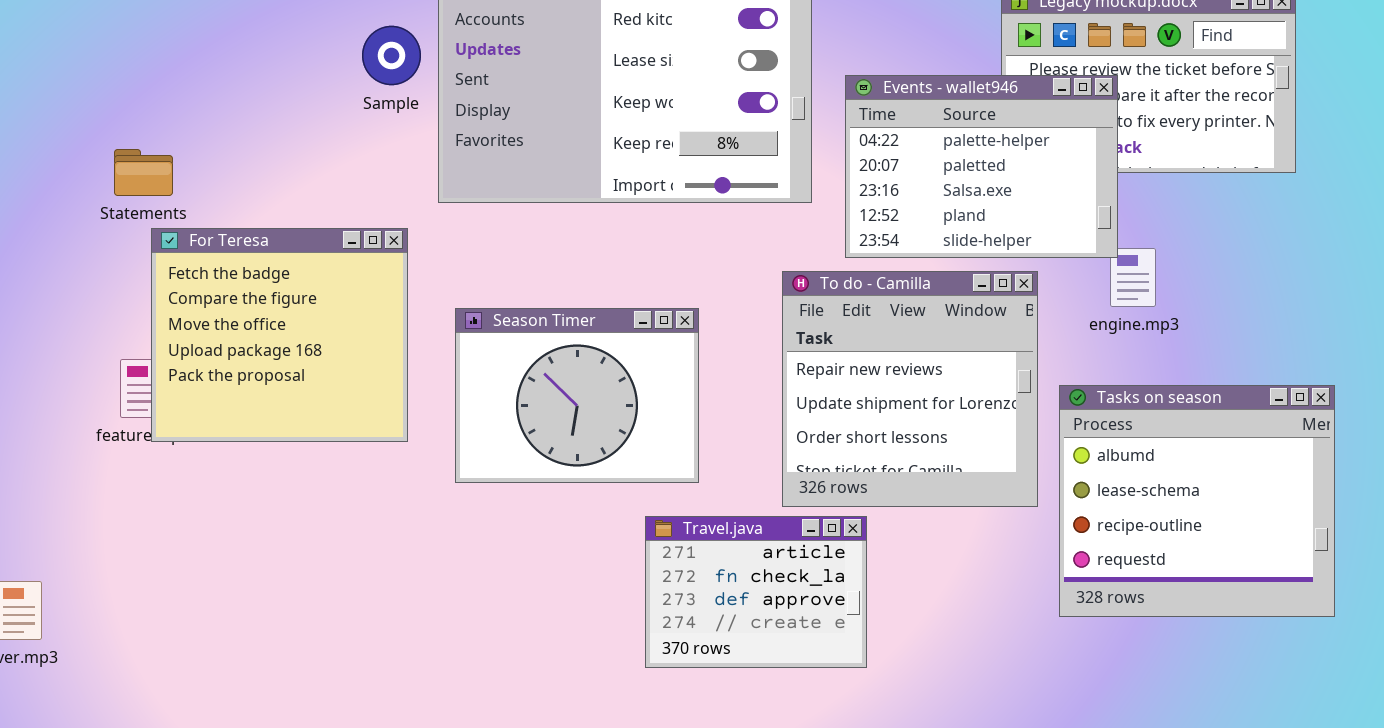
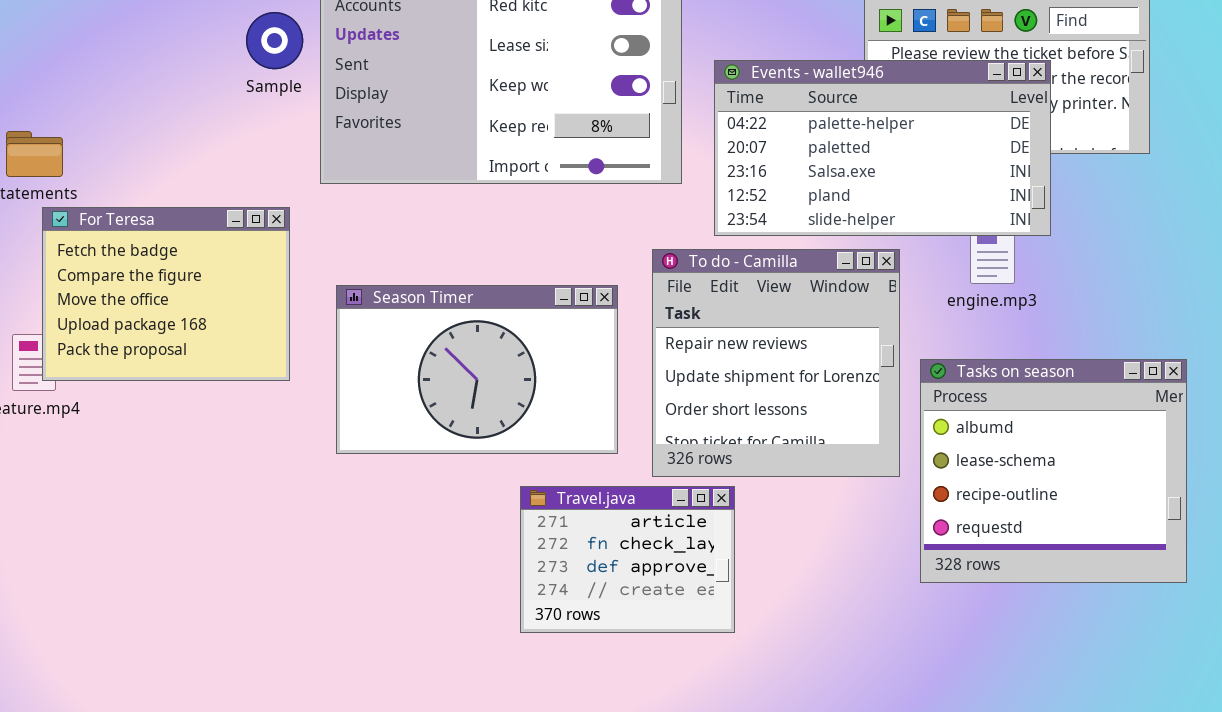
Events - wallet946: [845,75,1118,258] -> [714,60,1051,236], resized
For Teresa: [151,228,408,442] -> [42,207,290,381], resized
Season Timer: [455,308,699,483] -> [336,285,618,454], resized

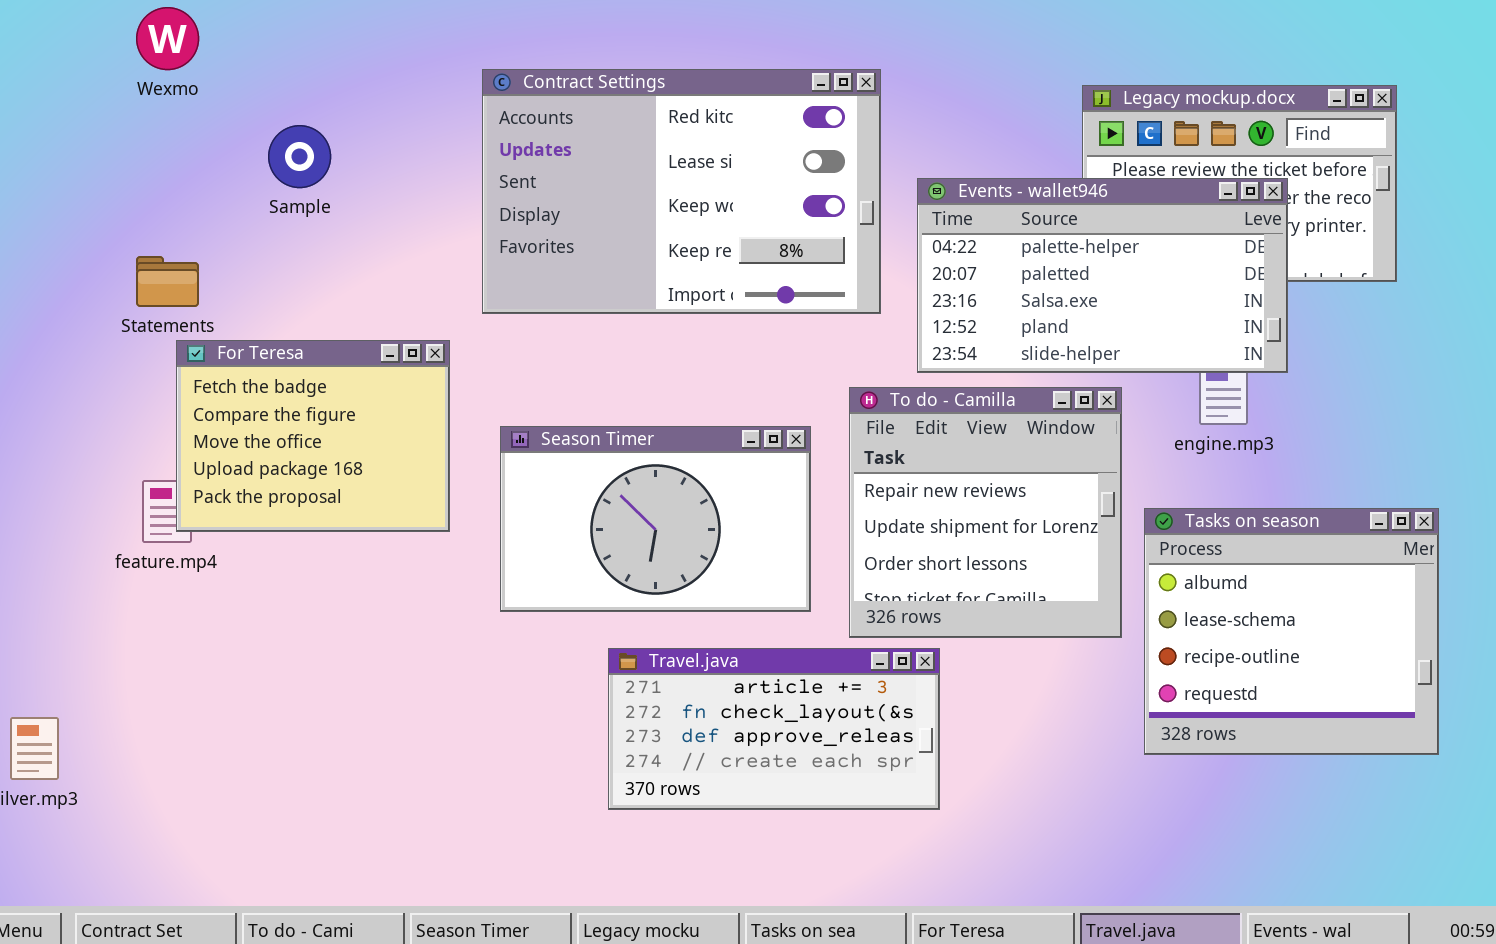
Sample: [246,12,303,69] -> [268,125,331,188], moved
Travel.java: [520,486,735,633] -> [608,648,940,810], resized

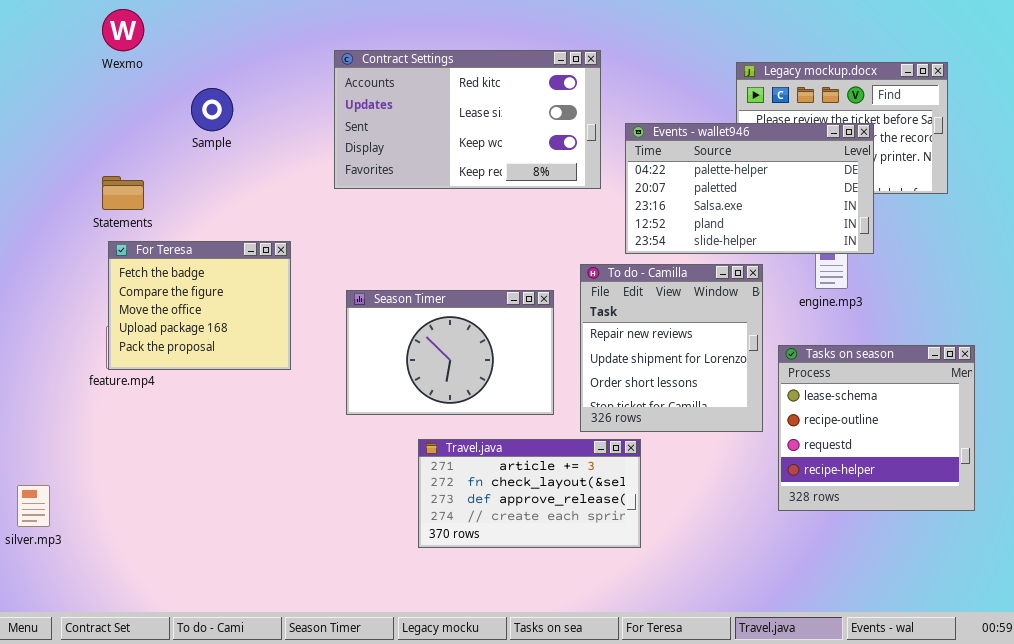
Contract Settings: [482,69,881,314] -> [334,50,601,189], resized
For Teresa: [176,340,450,532] -> [108,241,291,370], moved
Tasks on season: [1144,508,1439,755] -> [778,345,975,511], scrolled down 1 row

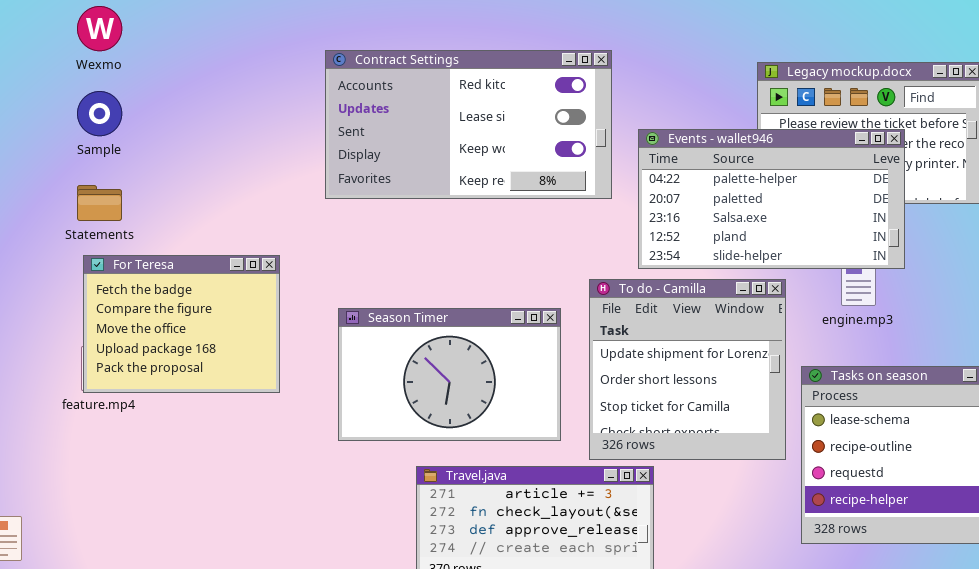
Sample: [191,88,233,131] -> [77,91,122,136], moved
To do - Camilla: [580,264,763,432] -> [589,279,786,460], scrolled down 1 row

